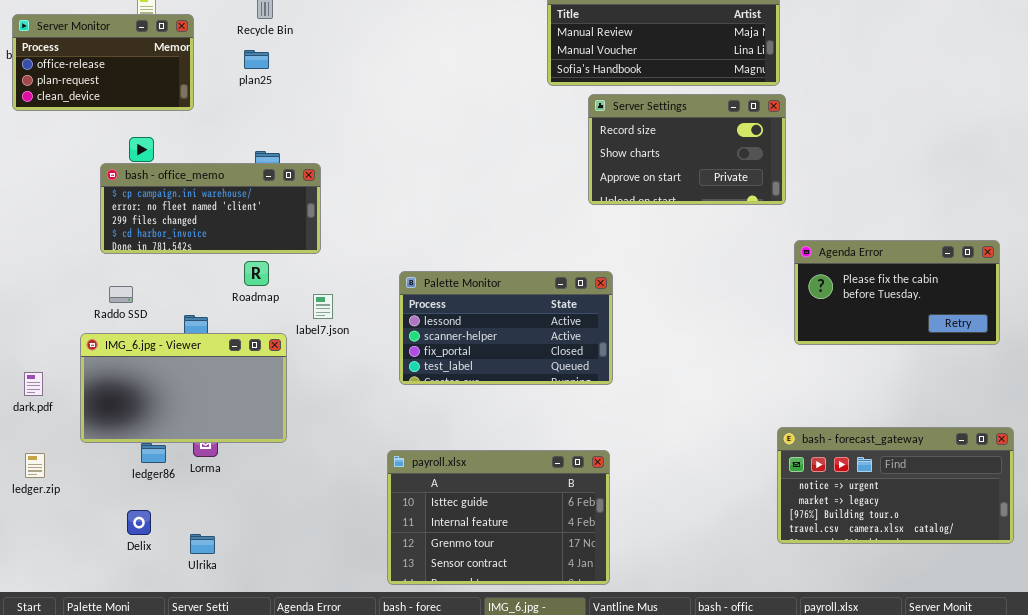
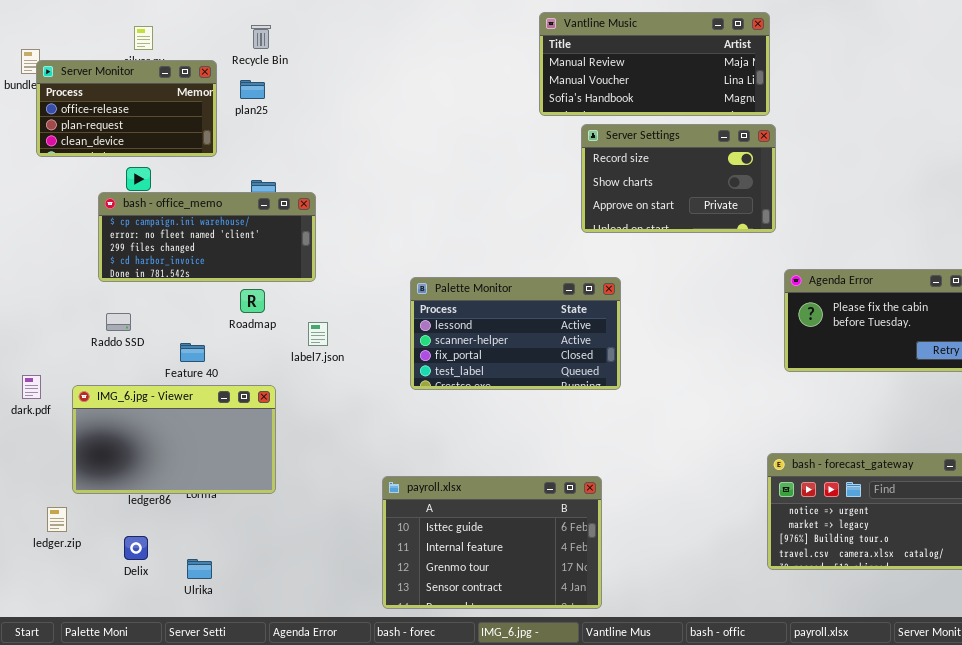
Server Monitor: [12,14,194,111] -> [36,60,217,157], moved
Palette Monitor: [399,271,613,385] -> [410,277,621,390], moved
IMG_6.jpg - Viewer: [80,333,287,443] -> [72,385,276,494], moved
dark.pdf: [24,372,43,396] -> [22,375,41,399], moved
ledger.zip: [25,453,45,478] -> [47,507,67,532], moved

